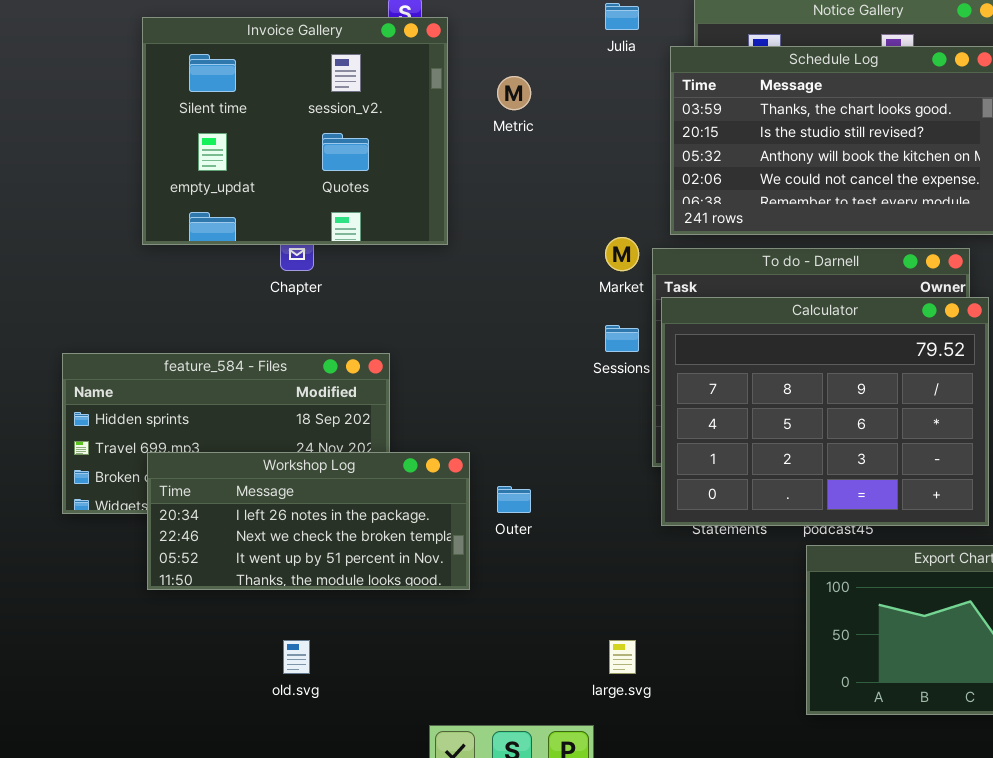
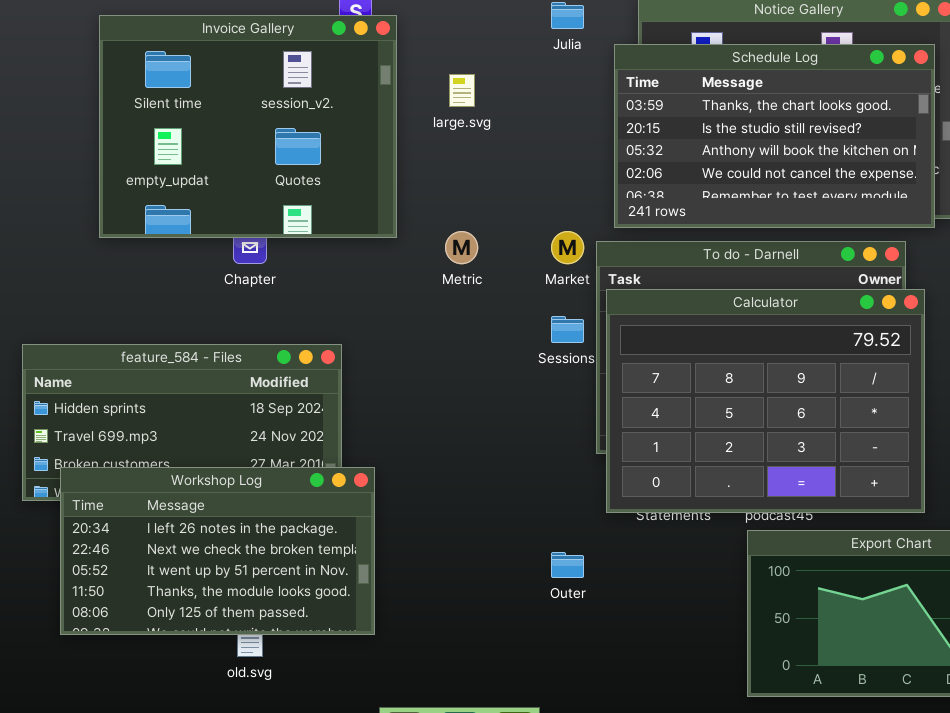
Metric: [497,76,531,110] -> [445,231,478,264], moved
Workshop Log: [147,452,470,590] -> [60,467,375,635], moved, resized
Outer: [497,486,531,513] -> [551,552,584,578], moved
large.svg: [609,640,636,674] -> [449,74,475,107], moved

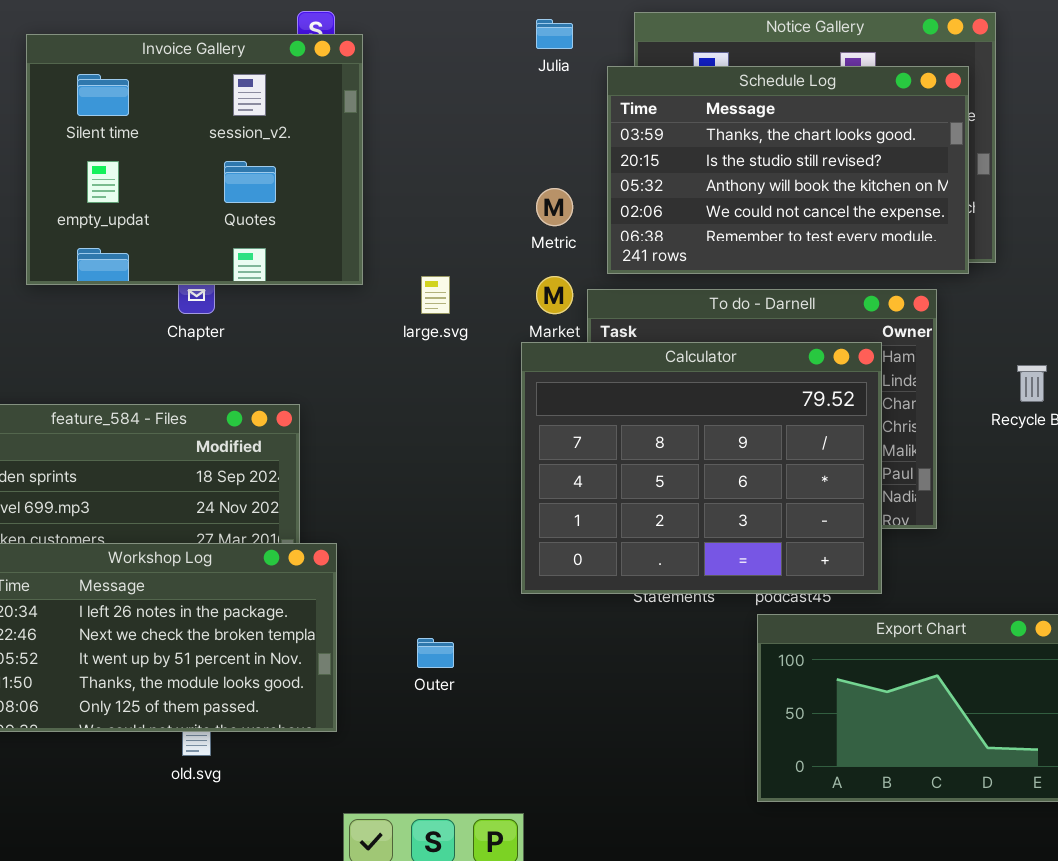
large.svg: [449,74,475,107] -> [421,276,450,314], moved
Metric: [445,231,478,264] -> [536,188,573,226], moved
Calculator: [606,289,925,513] -> [521,342,882,594], moved
Outer: [551,552,584,578] -> [417,638,454,668], moved

